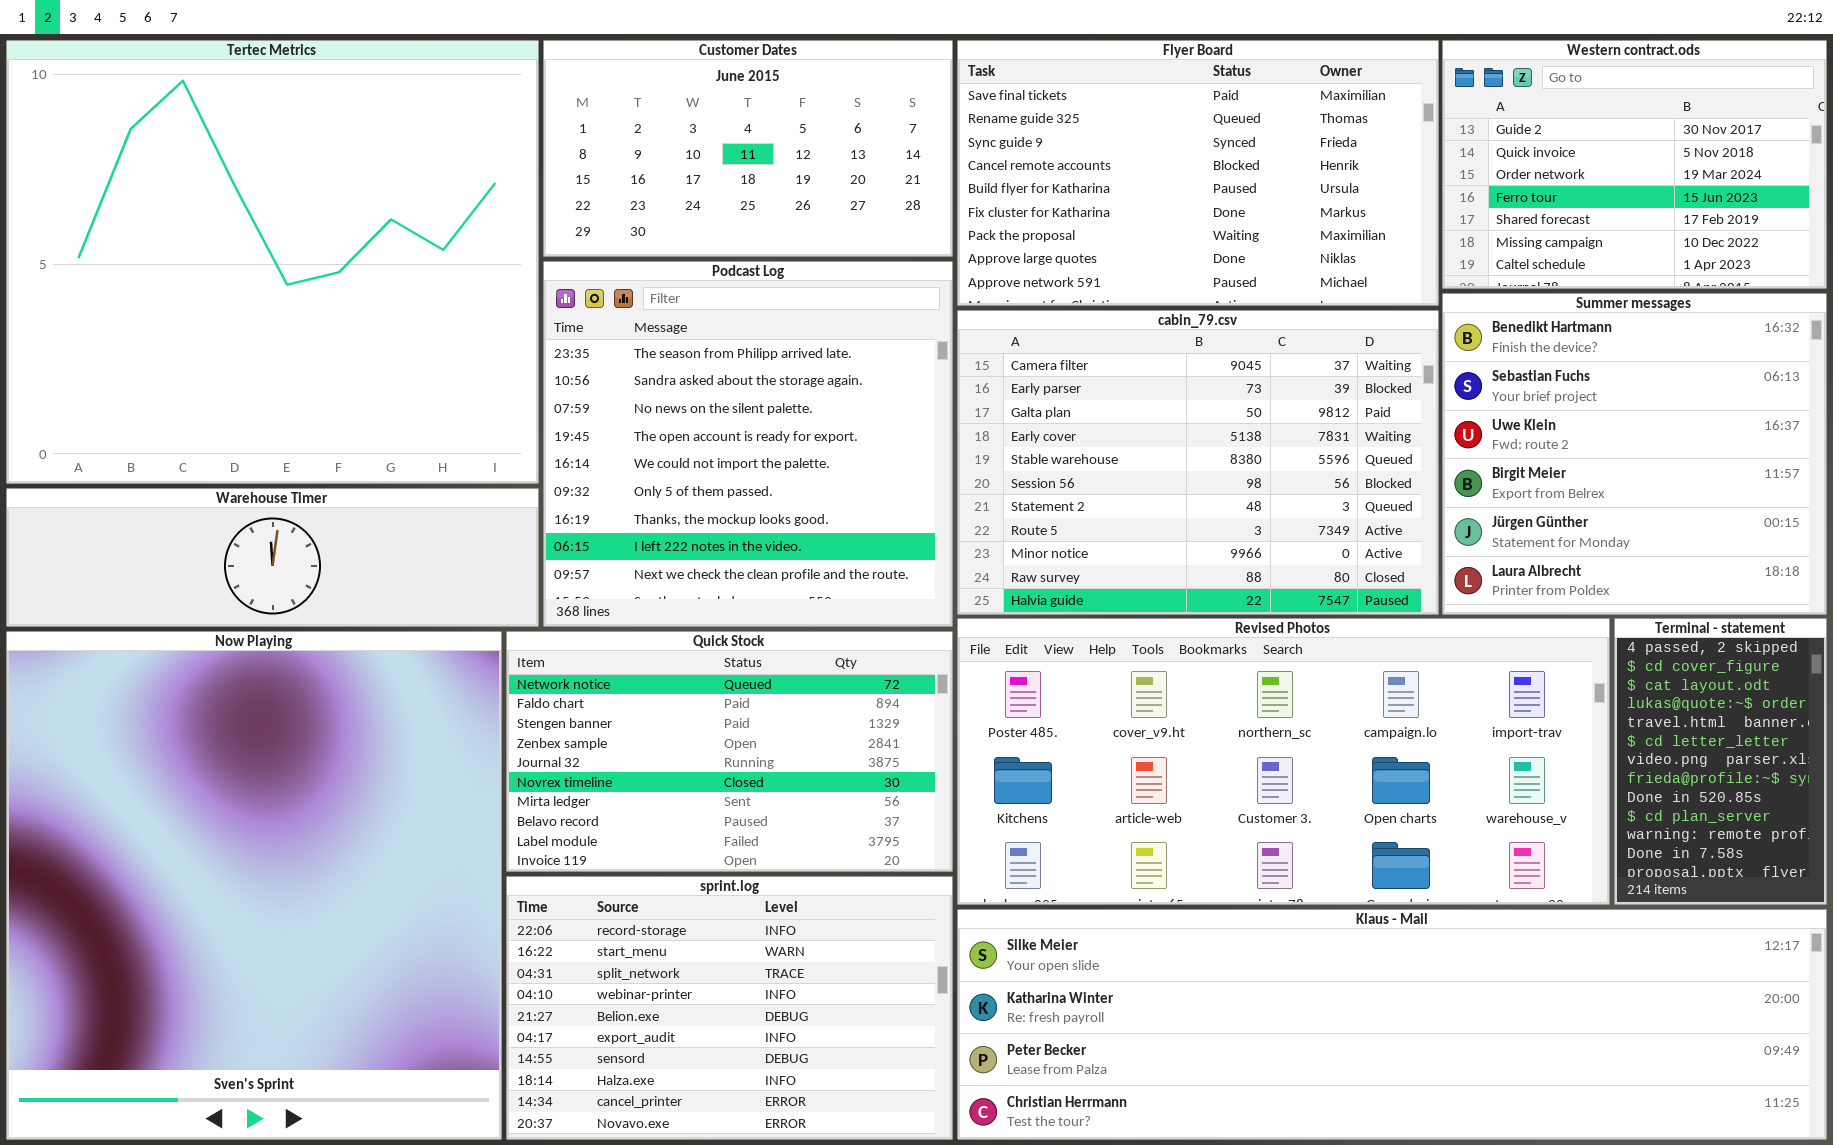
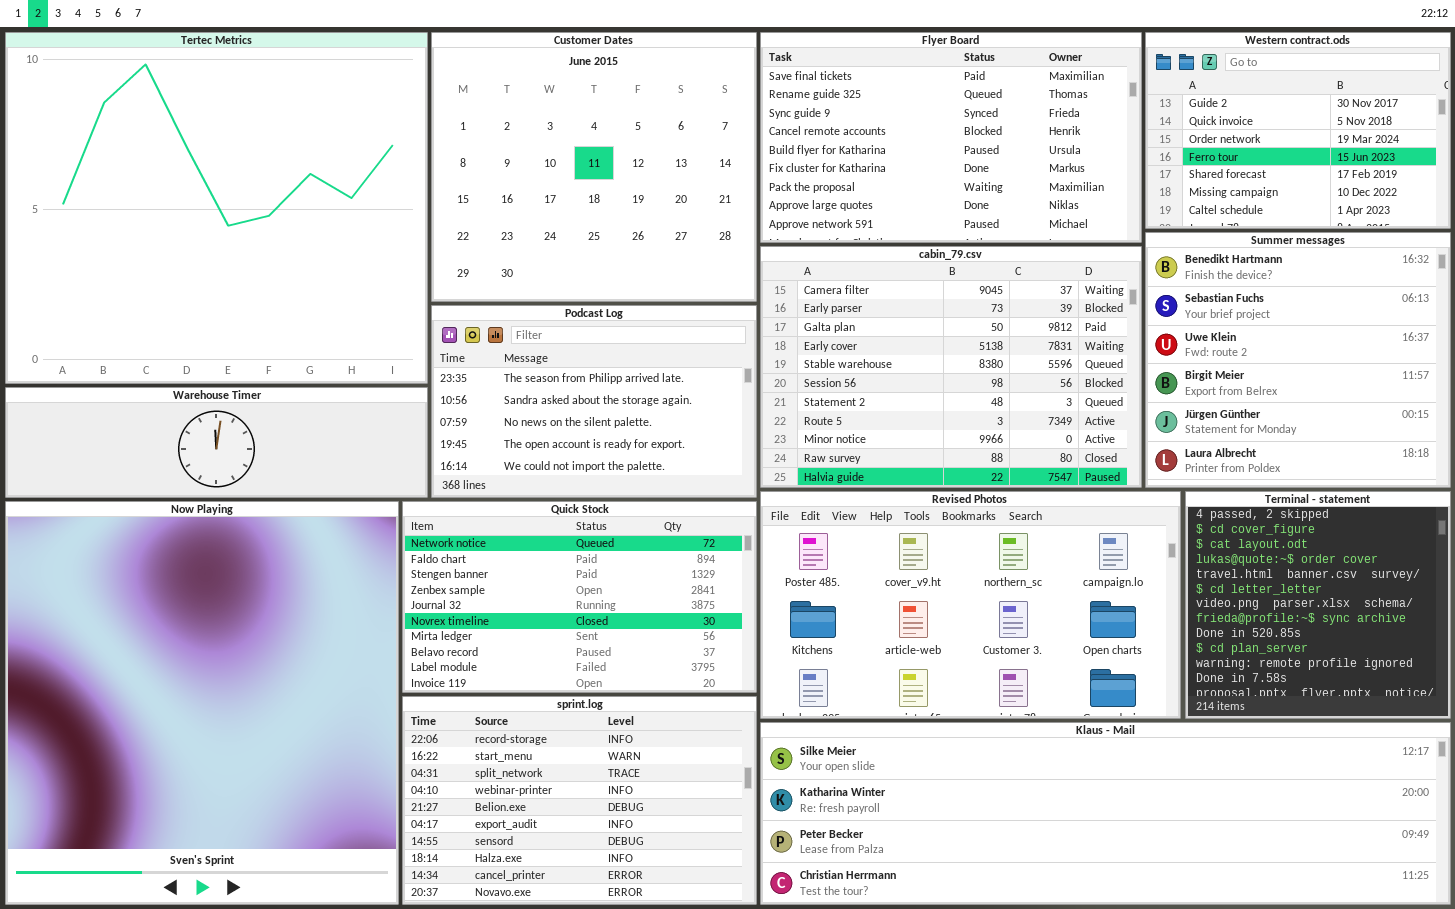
Customer Dates: [543,40,953,257] -> [431,32,757,302], resized
Podcast Log: [543,261,953,627] -> [431,305,757,498], resized
Revised Photos: [957,618,1610,905] -> [760,491,1181,719], resized
Terminal - statement: [1614,618,1827,905] -> [1185,491,1451,719], resized

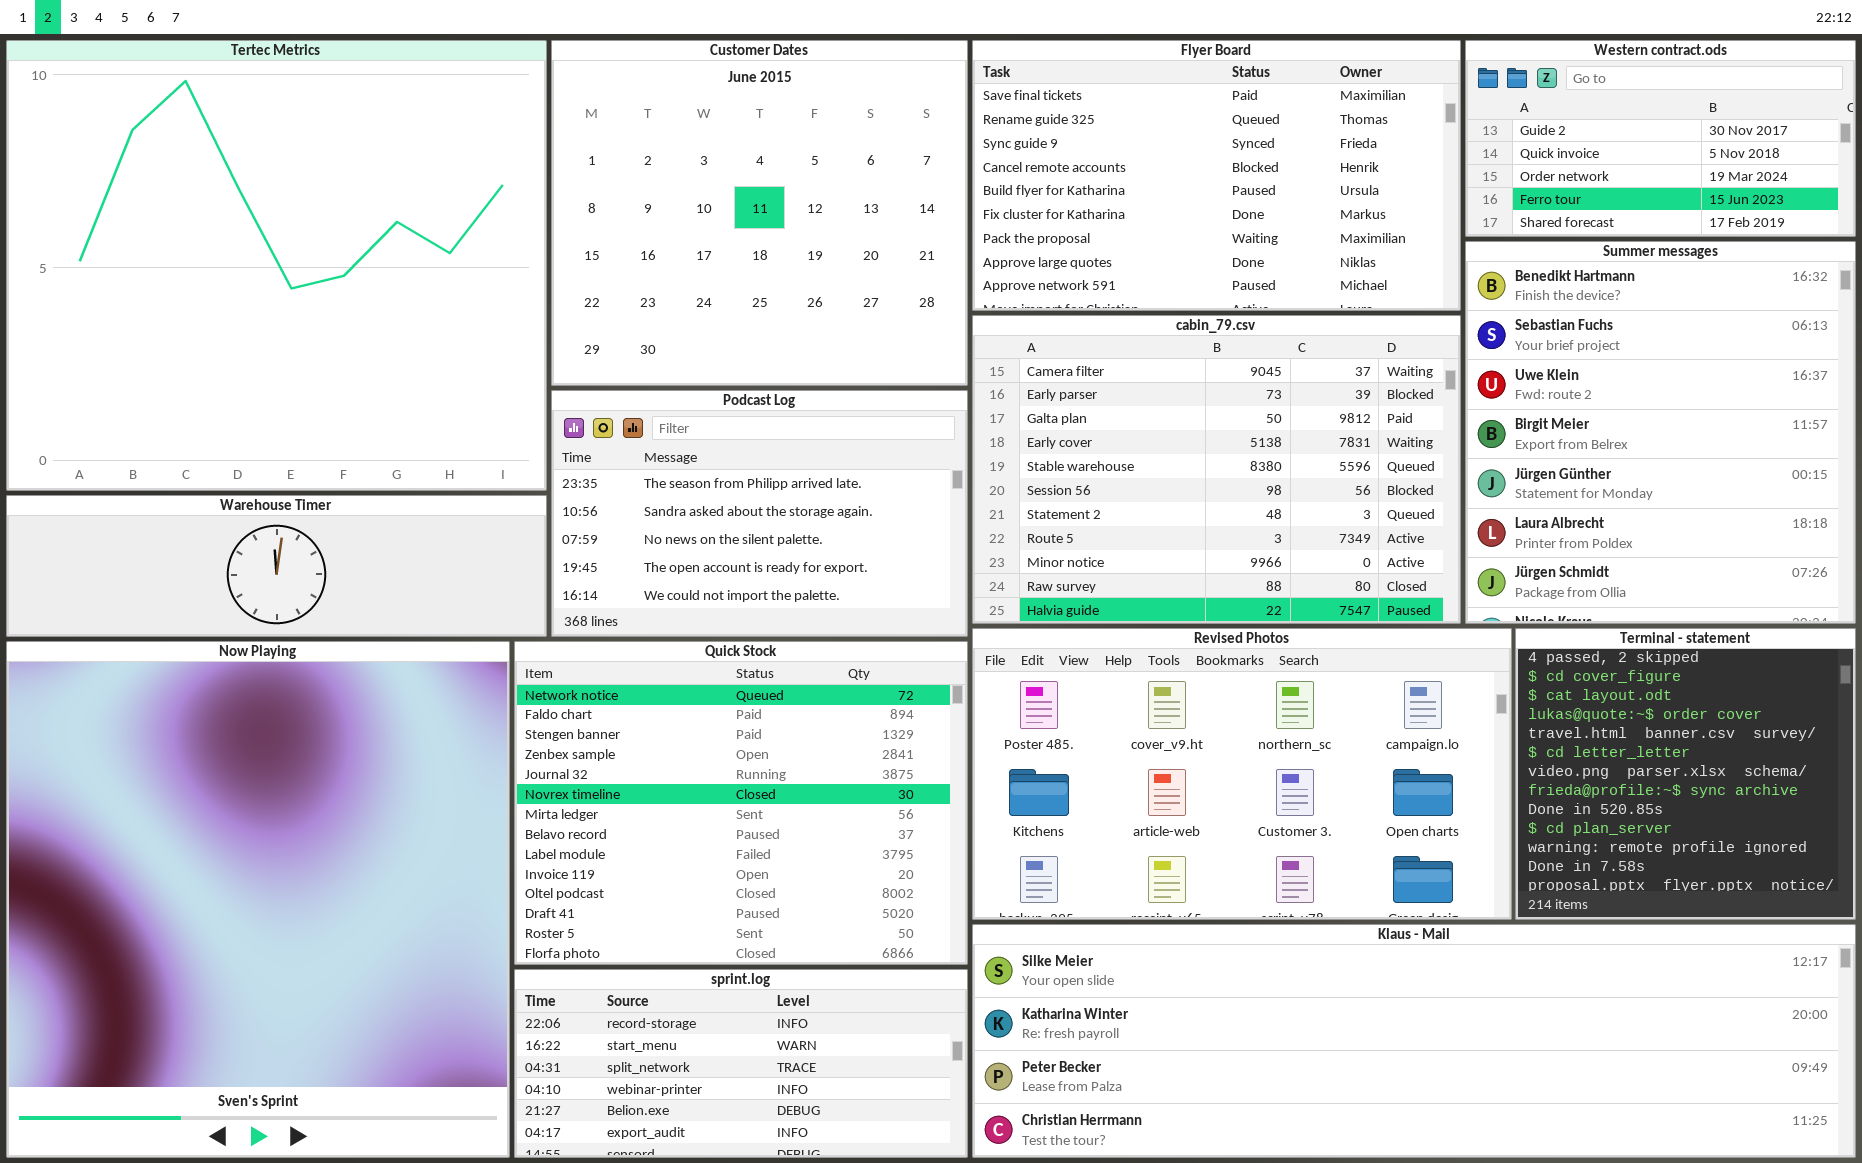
Western contract.ods: [1145,32,1451,229] -> [1465,40,1856,237], resized
Summer messages: [1145,232,1451,488] -> [1465,241,1856,624], resized
Quick Stock: [402,501,757,693] -> [514,641,968,965], resized
sprint.log: [402,696,757,905] -> [514,969,968,1158], resized

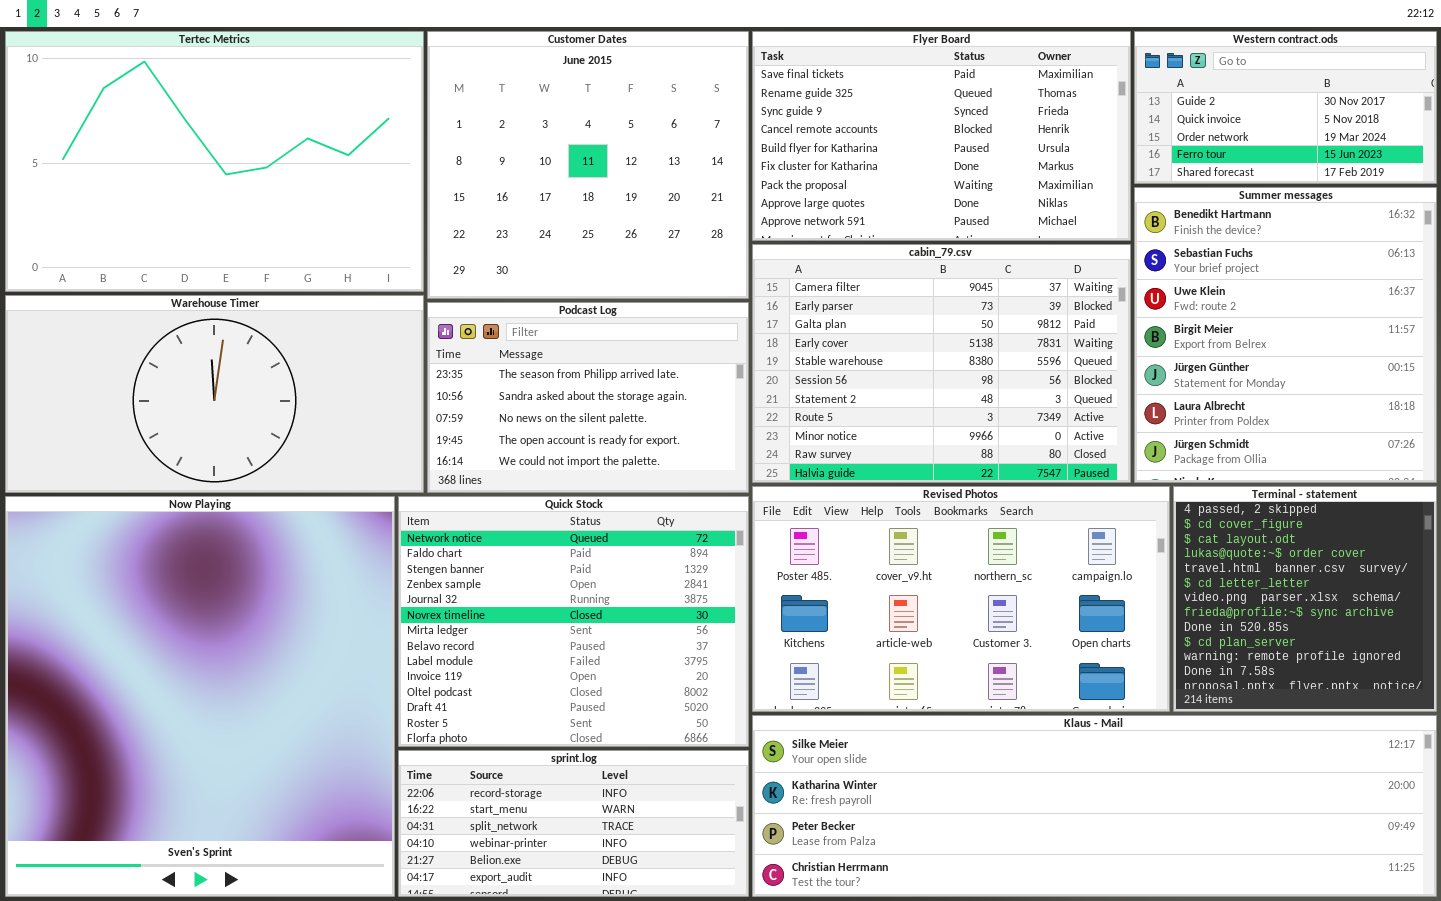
Tertec Metrics: [6,40,547,491] -> [5,31,424,292], resized
Warehouse Timer: [6,495,547,637] -> [5,295,424,493], resized

